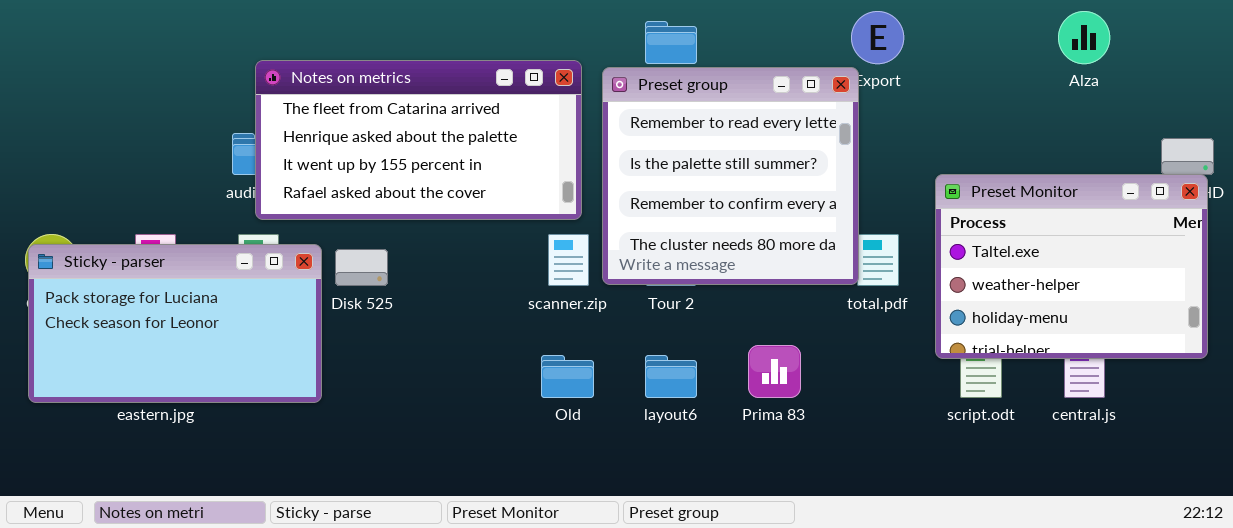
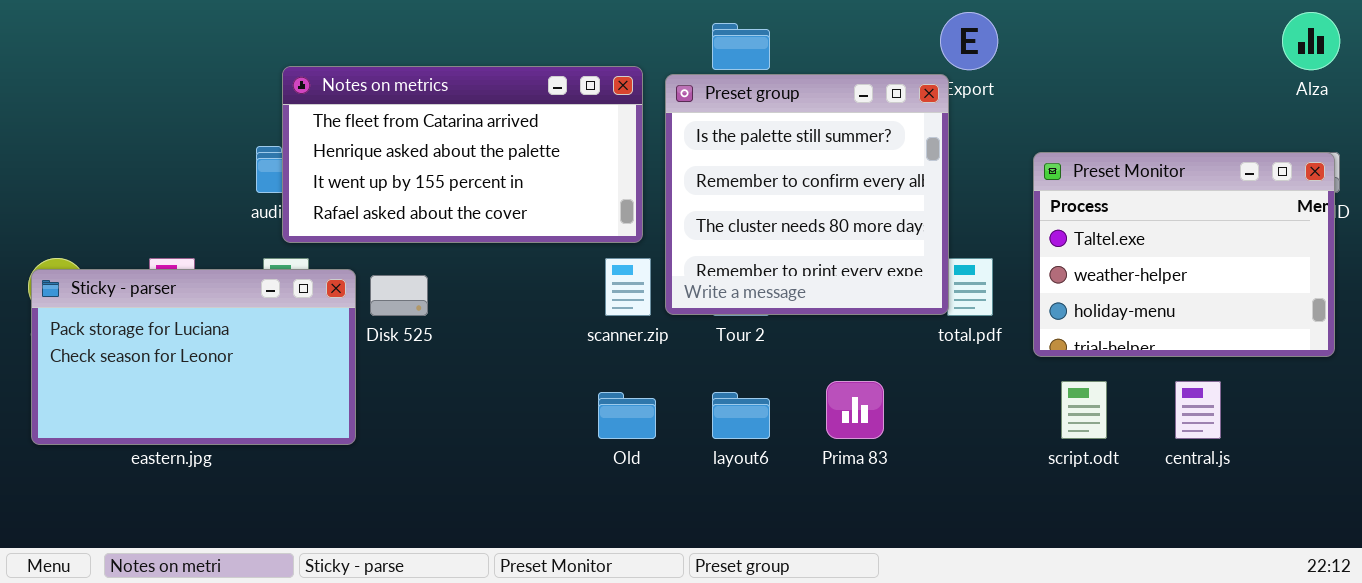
Alza: [1058,11,1110,64] -> [1282,12,1340,70], moved
Preset group: [602,67,859,285] -> [665,74,949,315], scrolled down 1 row
Preset Monitor: [935,174,1208,359] -> [1033,152,1335,357], moved

